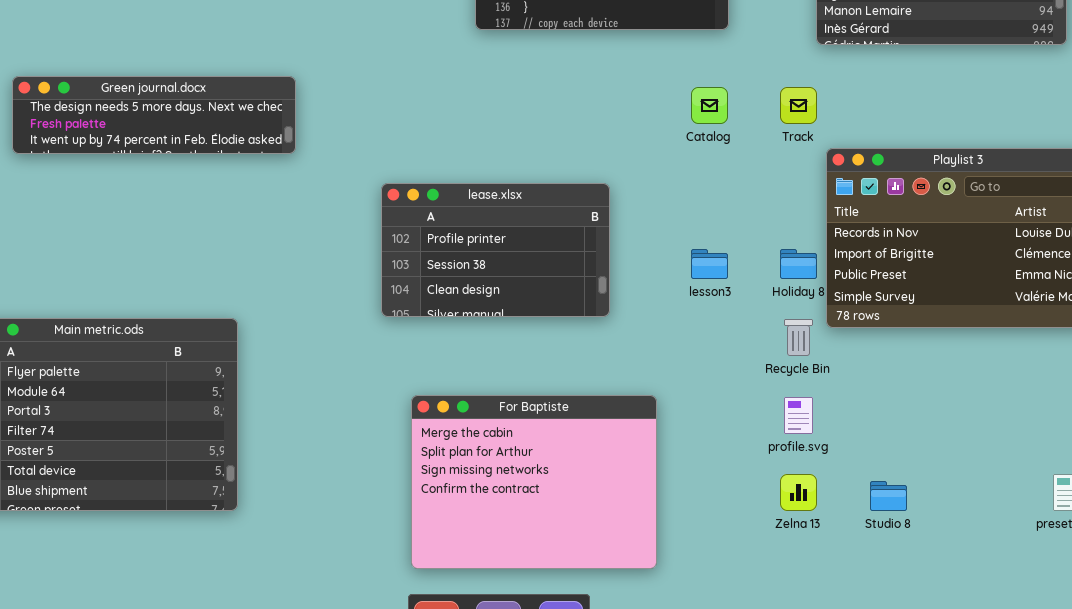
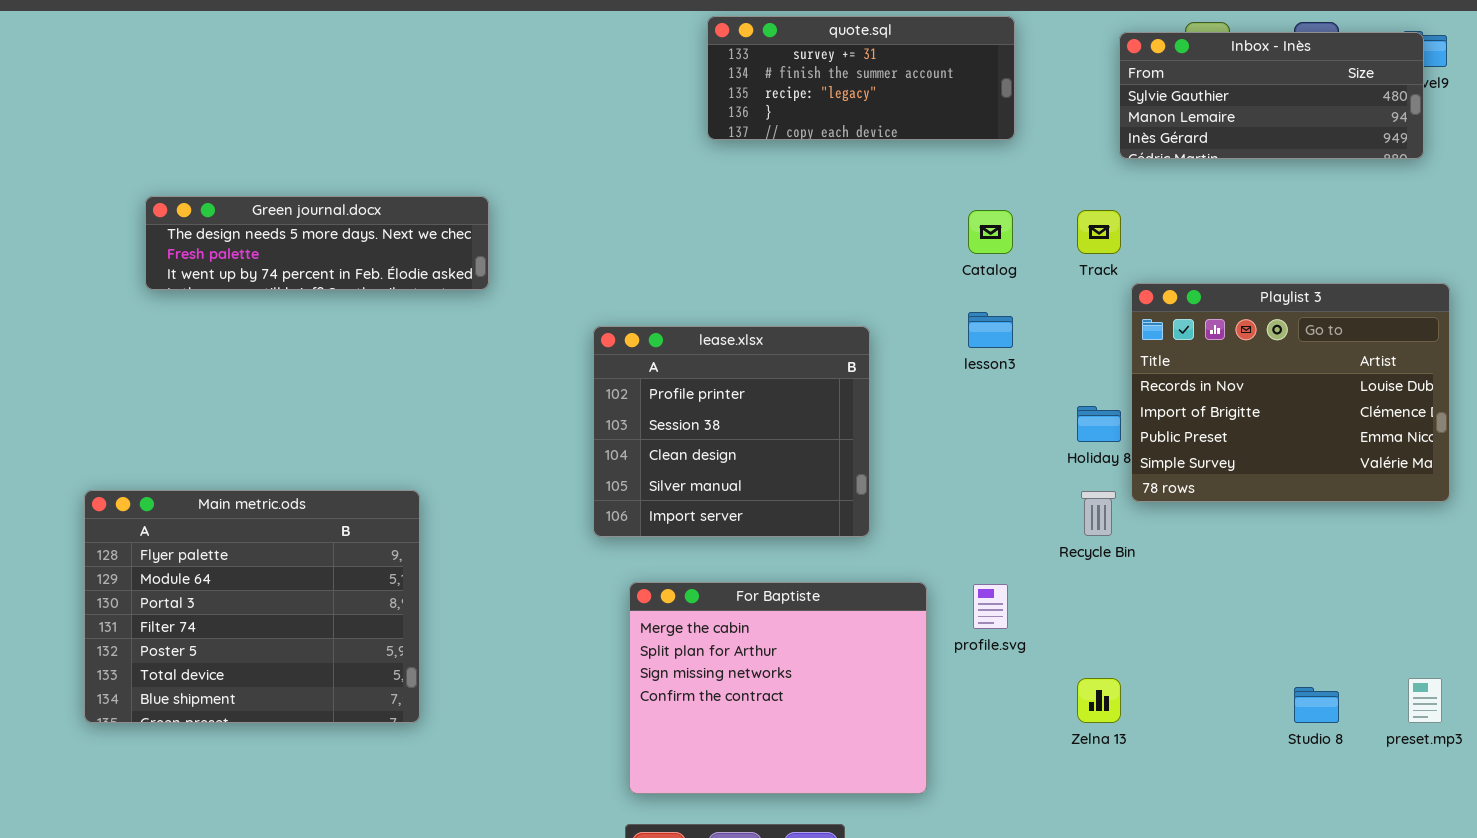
lease.xlsx: [381,183,610,317] -> [593,326,870,537], resized
lesson3: [691,249,728,279] -> [968,312,1013,348], moved
profile.svg: [784,397,813,434] -> [973,584,1008,629], moved
Studio 8: [870,481,907,511] -> [1294,687,1339,723], moved

